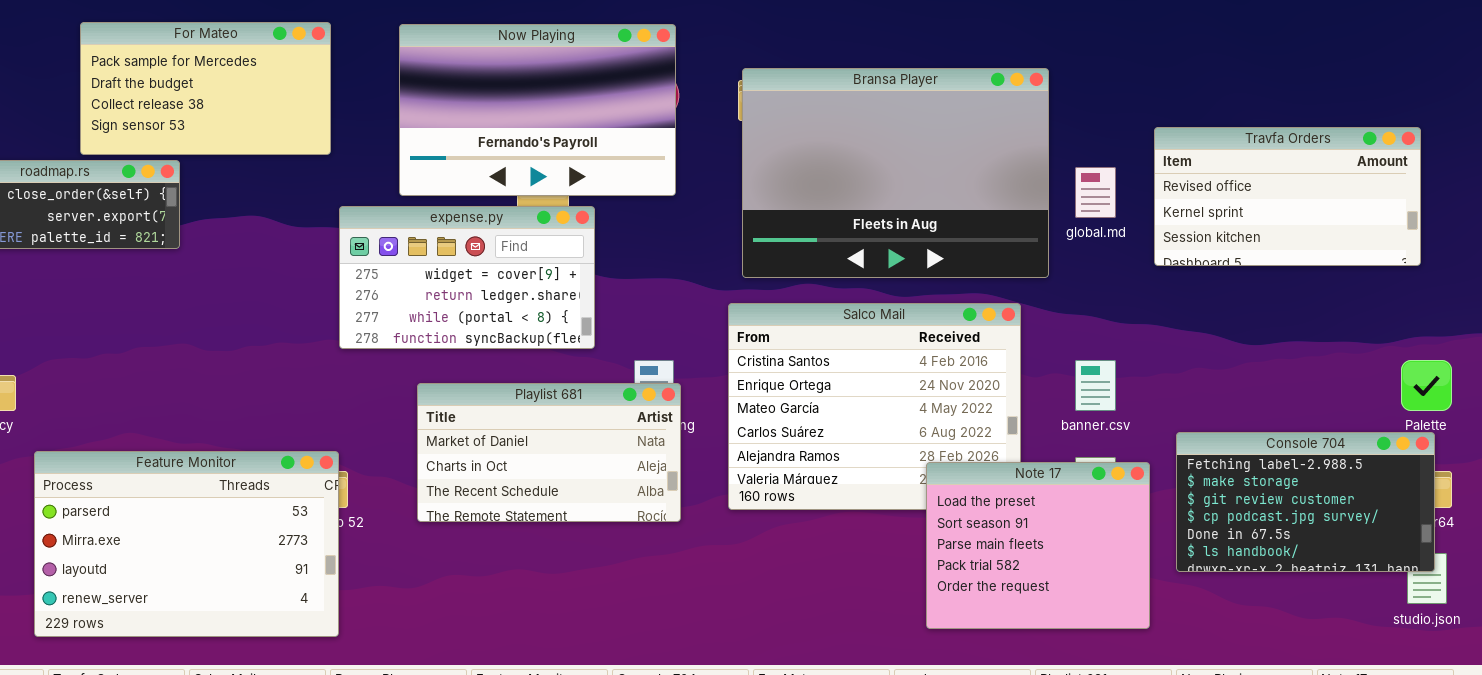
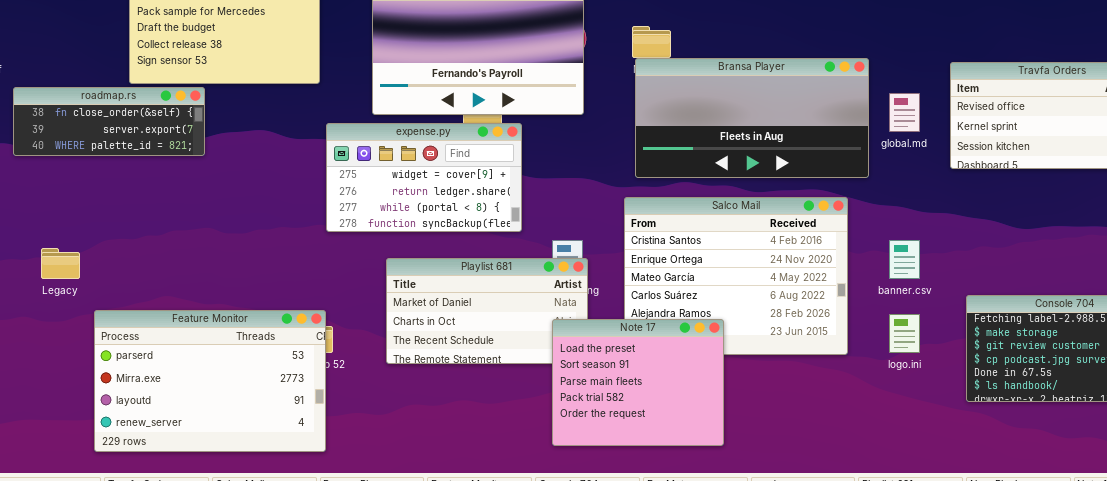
Bransa Player: [742,68,1049,278] -> [635,58,869,178], resized
Note 17: [926,462,1150,629] -> [552,319,724,446], moved

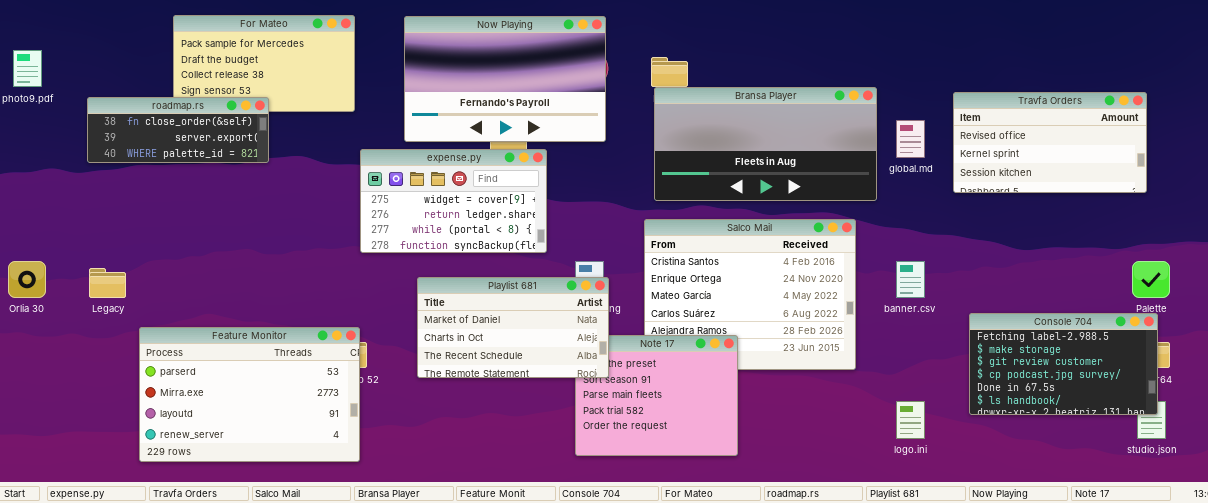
roadmap.rs: [13,87,205,156] -> [87,97,269,163], moved
Playlist 681: [386,258,588,364] -> [417,277,609,378], raised
logo.ini: [889,314,920,353] -> [896,401,925,439], moved

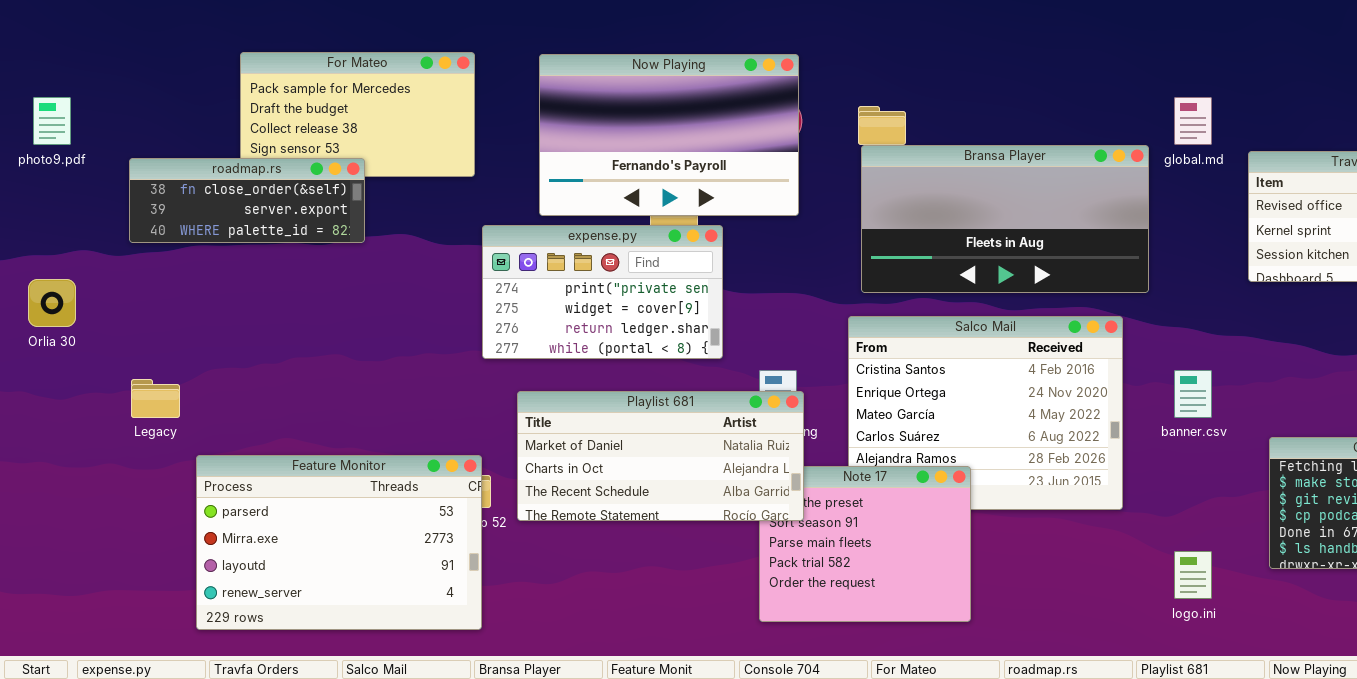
global.md: [896,120,925,158] -> [1174,97,1212,145], moved
expense.py: [360,149,547,253] -> [482,225,723,359], scrolled up 1 row
Orlia 30: [8,261,46,298] -> [28,279,76,327], moved
Playlist 681: [417,277,609,378] -> [517,391,804,521], resized

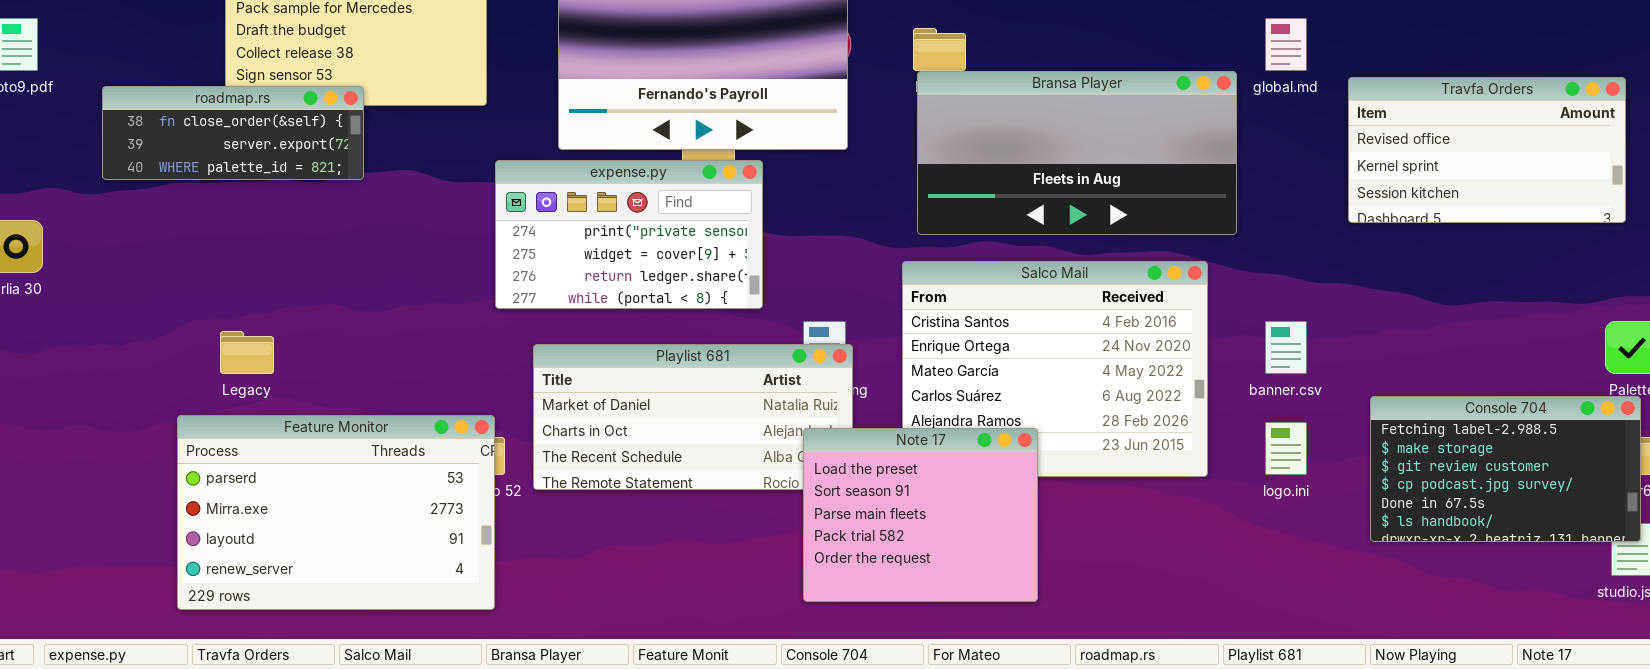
Legacy: [131,379,180,418] -> [220,331,274,374], moved
Note 17: [759,466,971,622] -> [803,428,1038,602], raised
logo.ini: [1174,551,1212,599] -> [1265,422,1307,475], moved

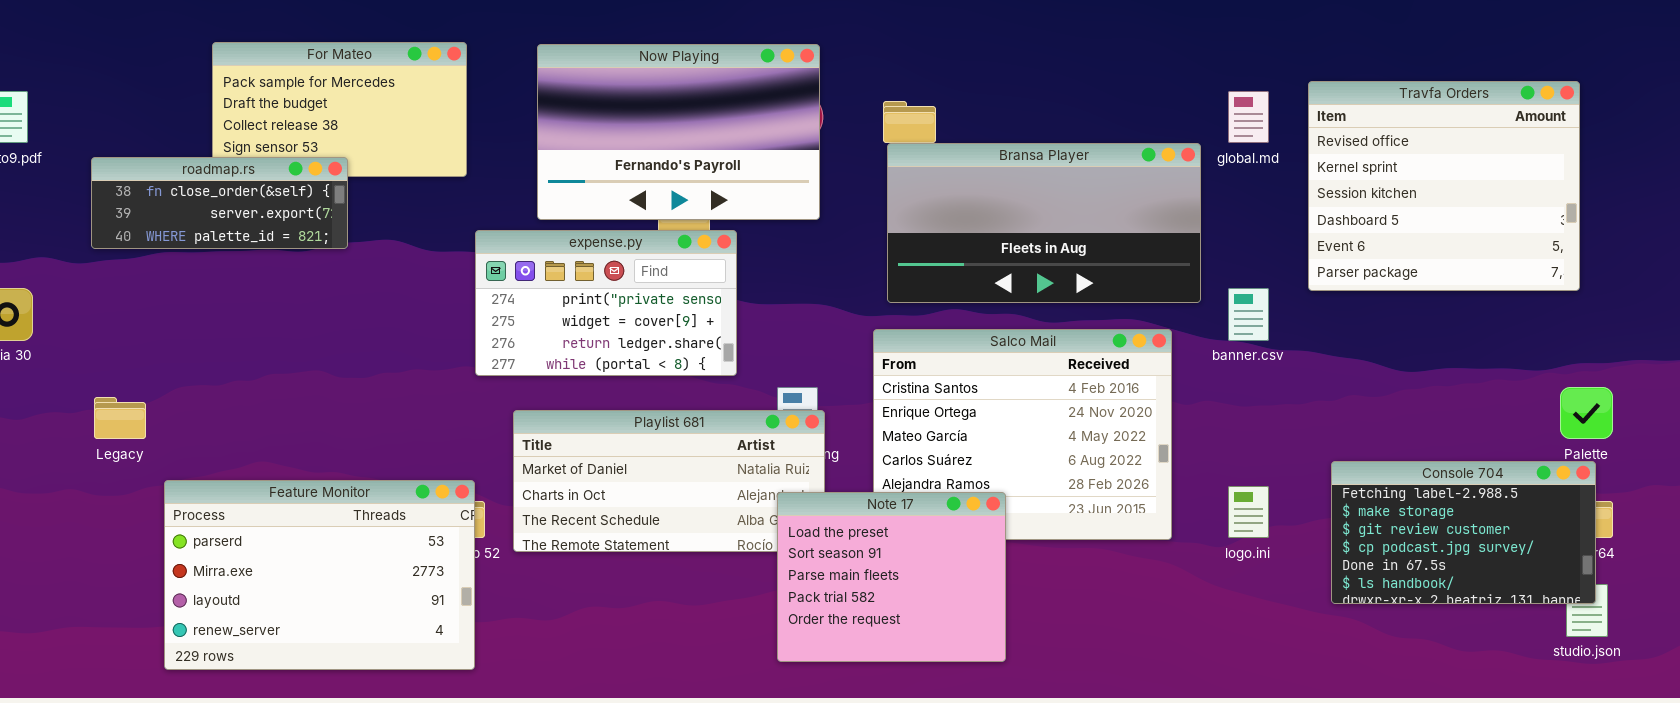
Travfa Orders: [1348,77,1626,223] -> [1308,81,1580,291], resized
banner.csv: [1265,321,1307,374] -> [1228,288,1269,341], moved
Legacy: [220,331,274,374] -> [94,397,146,439], moved

